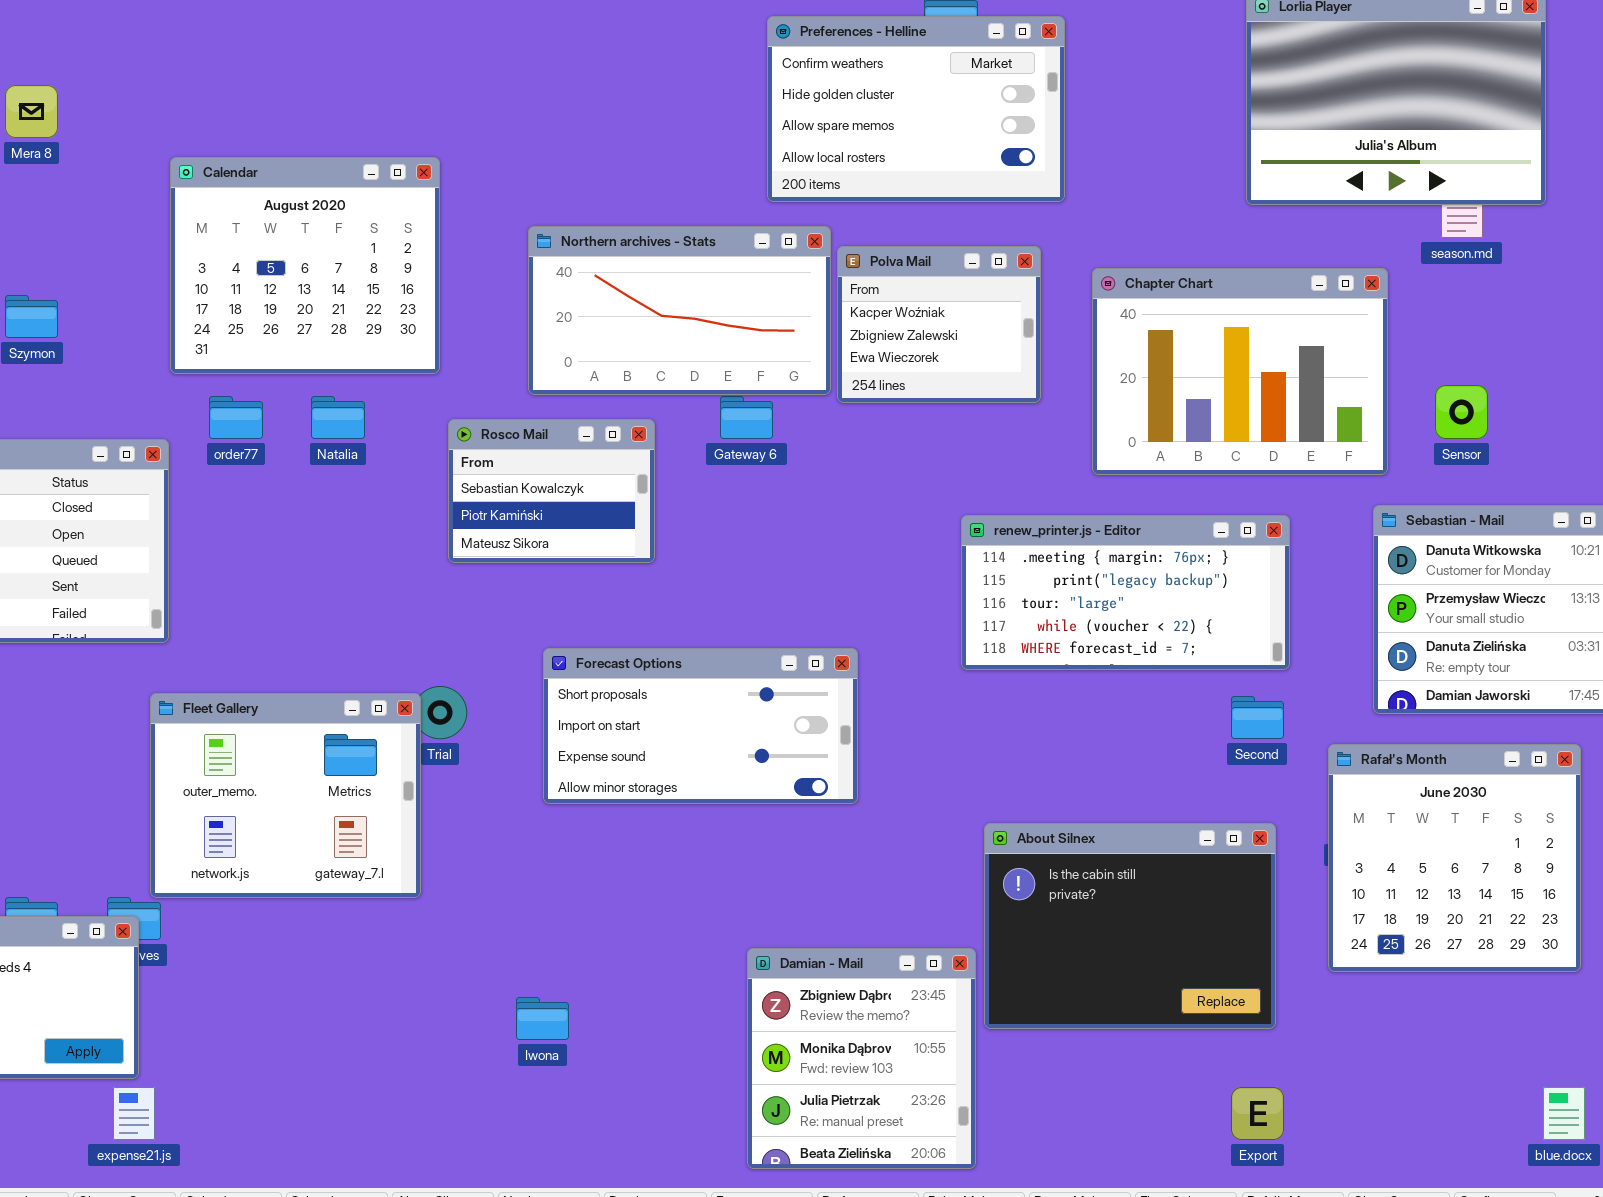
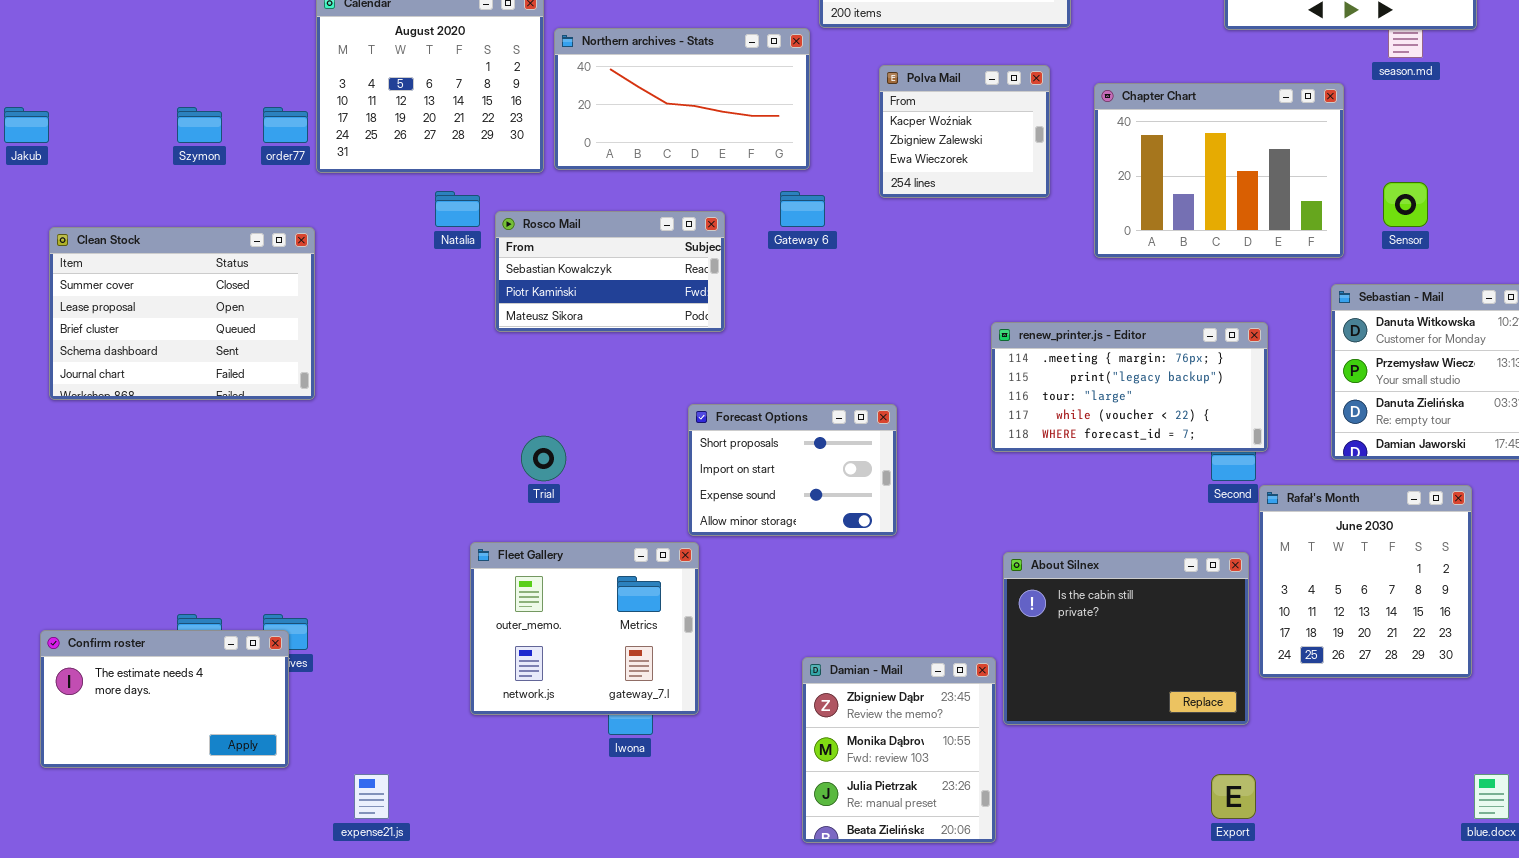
Northern archives - Stats: [528,226,831,395] -> [554,28,810,170], moved
order77: [209,396,263,439] -> [263,107,308,143], moved
Rosco Mail: [448,419,655,563] -> [495,211,725,332], resized
renew_printer.js - Editor: [961,515,1290,670] -> [991,322,1268,452], moved
Forecast Options: [543,648,858,804] -> [688,404,897,536], resized
Fleet Gallery: [150,693,421,898] -> [470,542,699,715], moved
Rafał's Month: [1328,744,1581,972] -> [1259,485,1472,678], moved
expense21.js: [113,1087,155,1140] -> [354,774,389,819], moved

